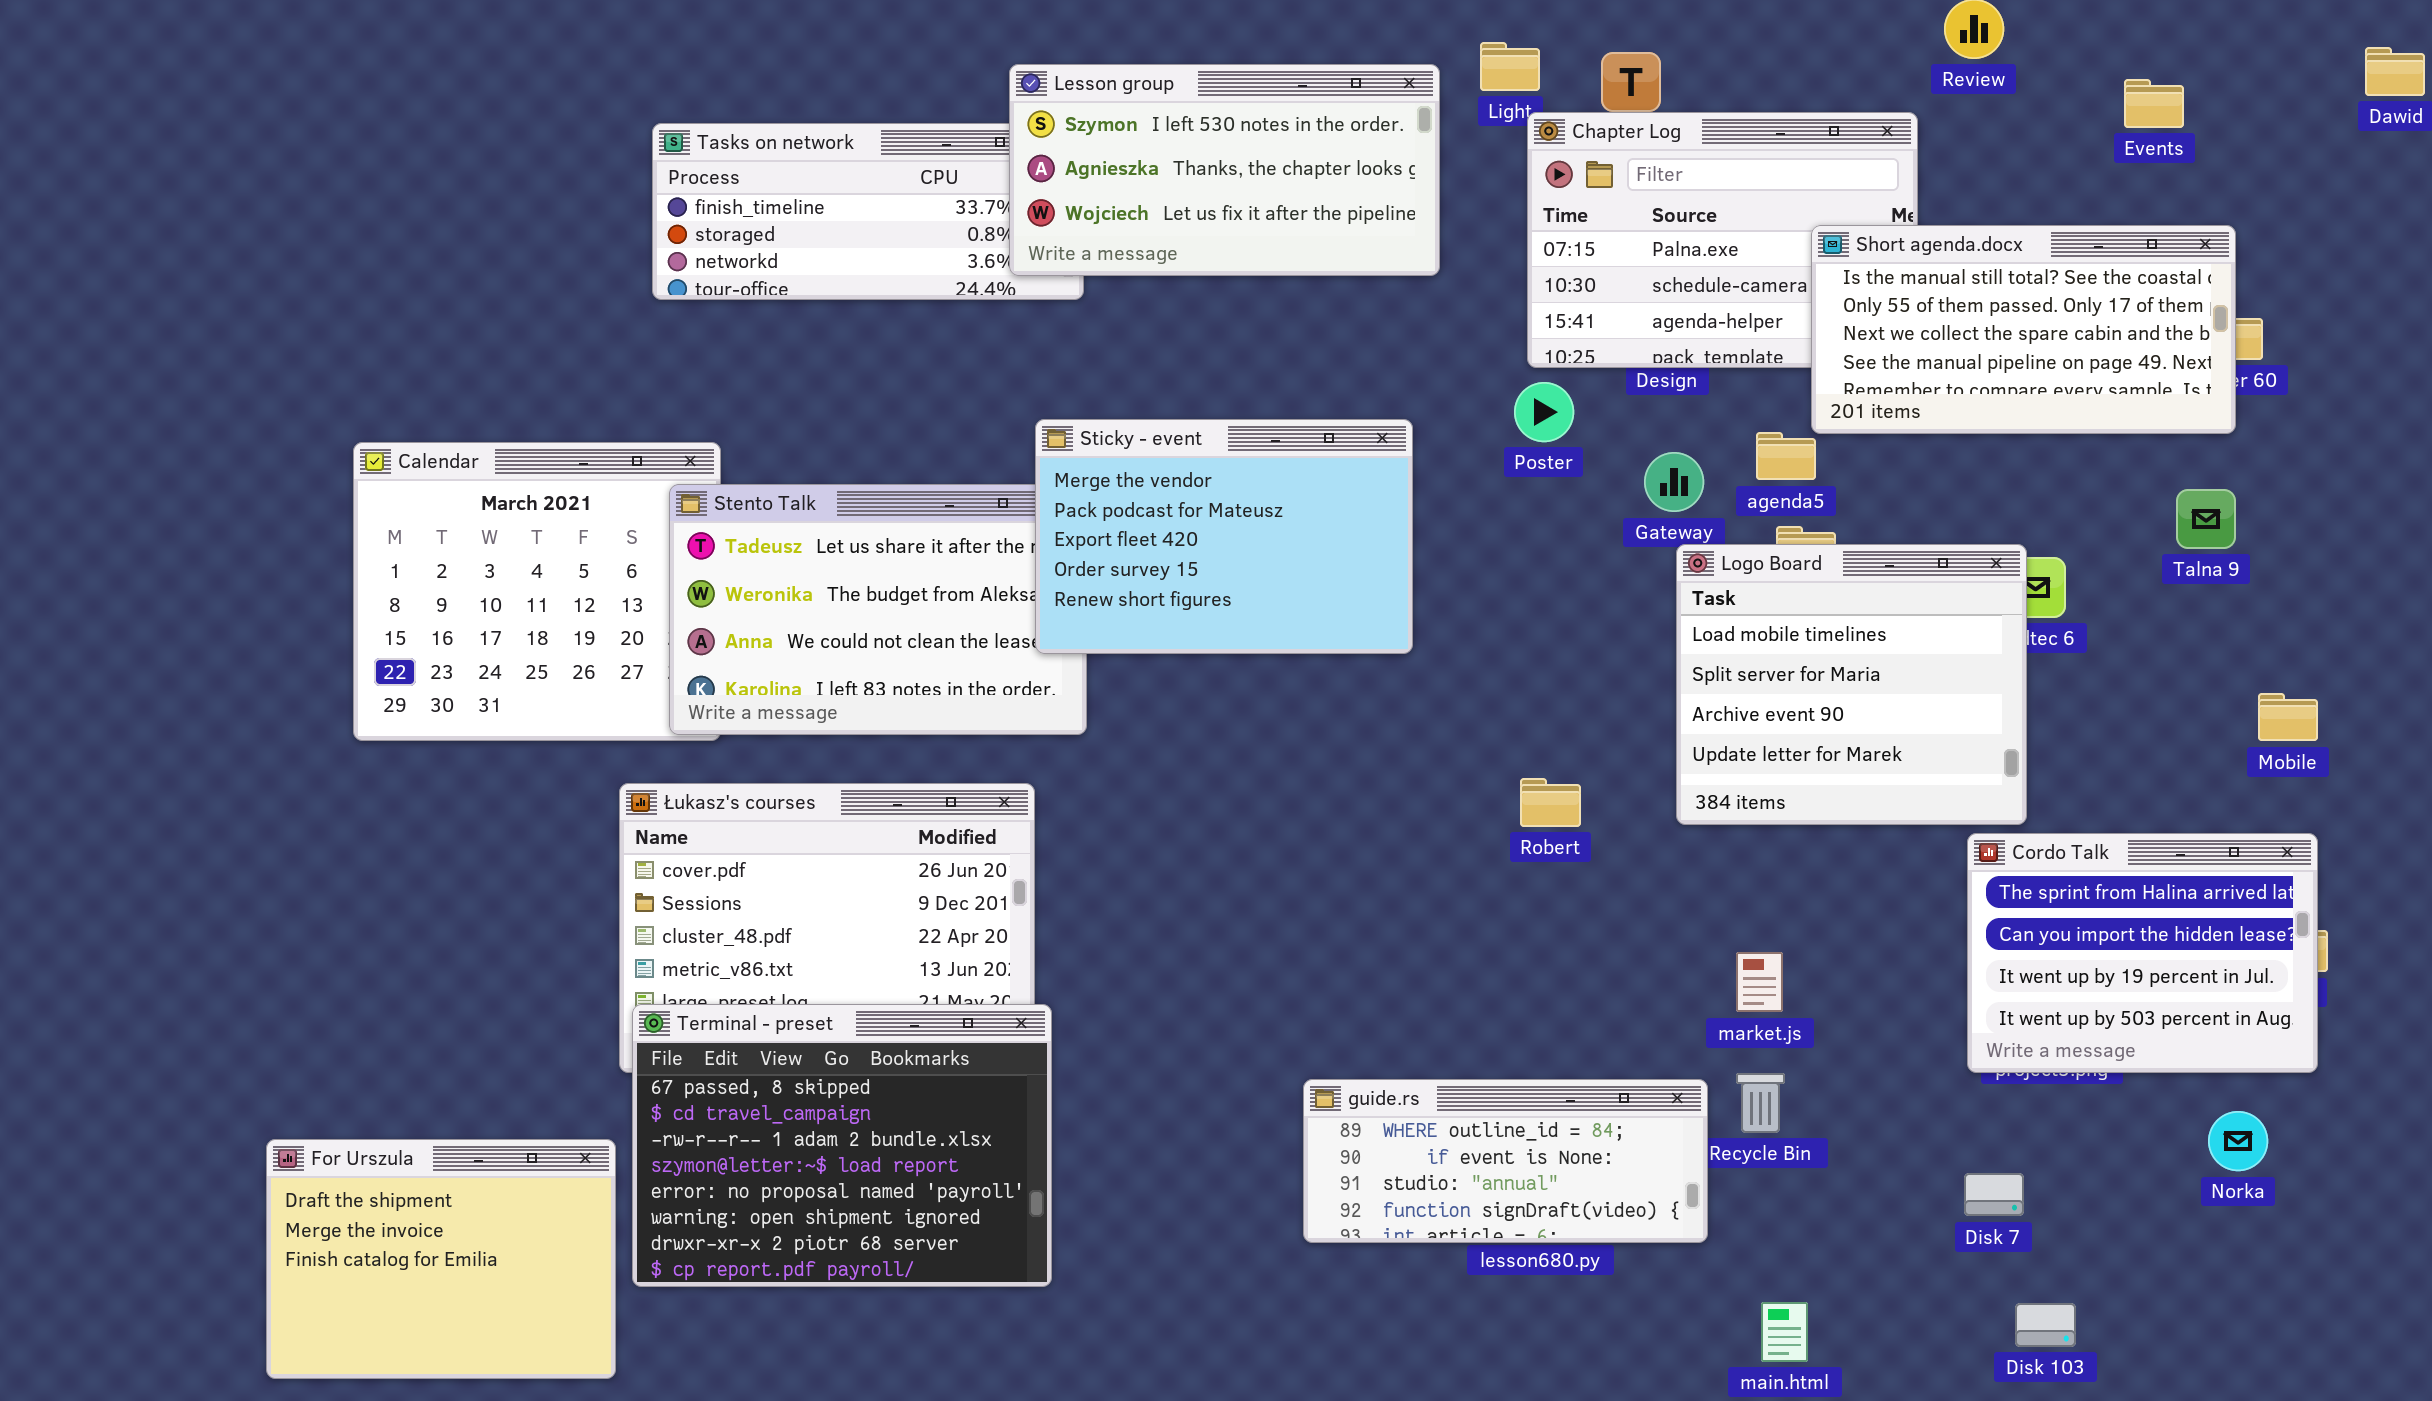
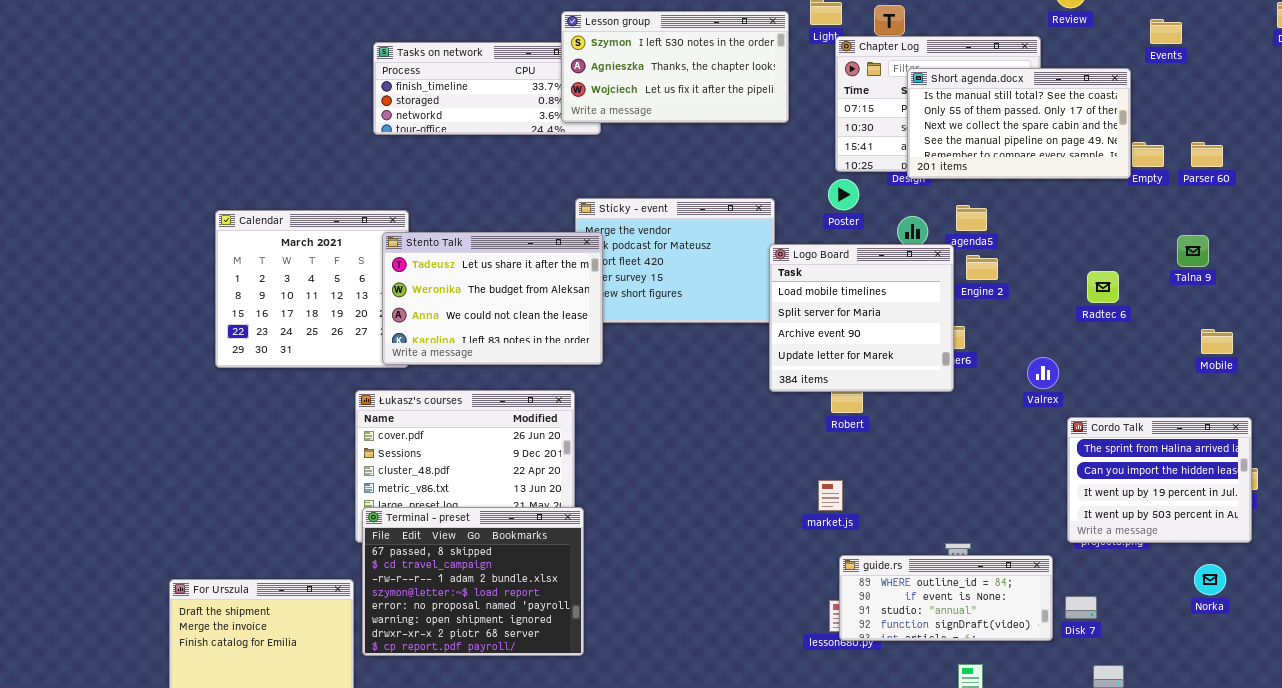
Short agenda.docx: [1811,225,2236,434] -> [907,68,1131,179], moved
Stento Talk: [669,484,1087,735] -> [382,232,603,365], raised
Logo Board: [1676,544,2027,825] -> [769,244,954,392], moved
Mobile: [2258,693,2318,741] -> [1201,329,1233,354], moved
market.js: [1736,952,1783,1012] -> [818,480,843,511], moved
guide.rs: [1303,1079,1708,1243] -> [839,555,1053,641], moved

